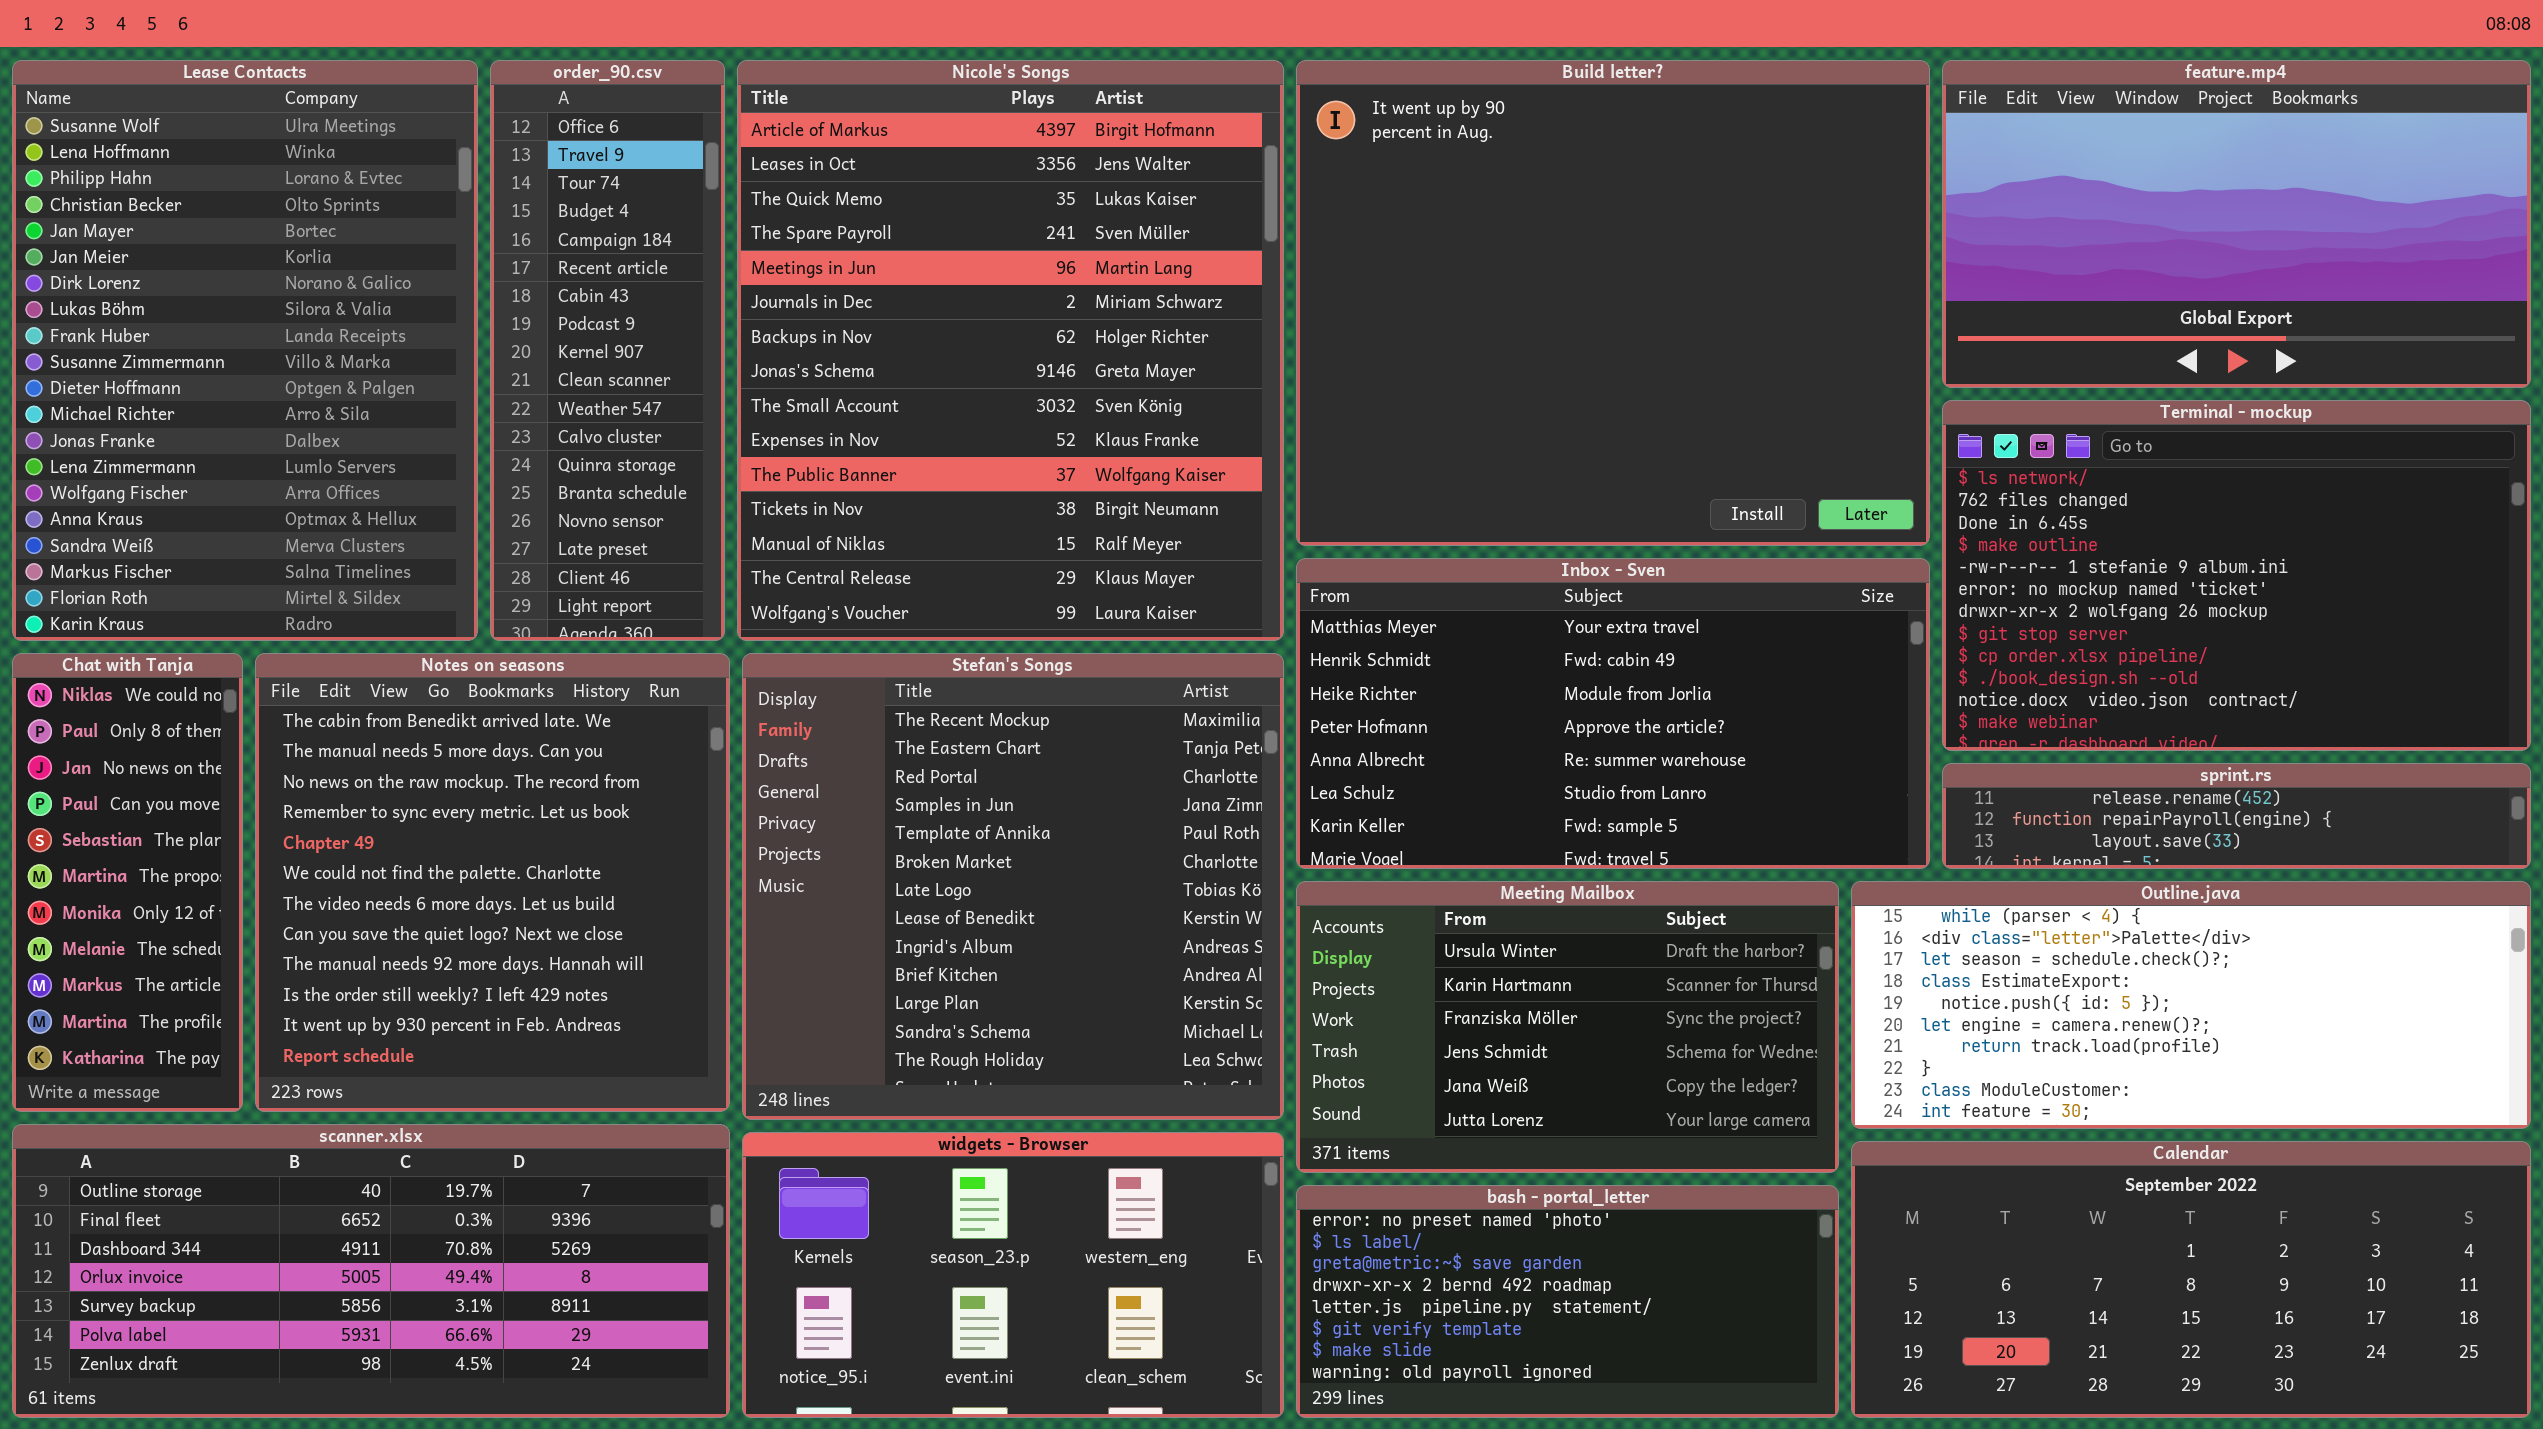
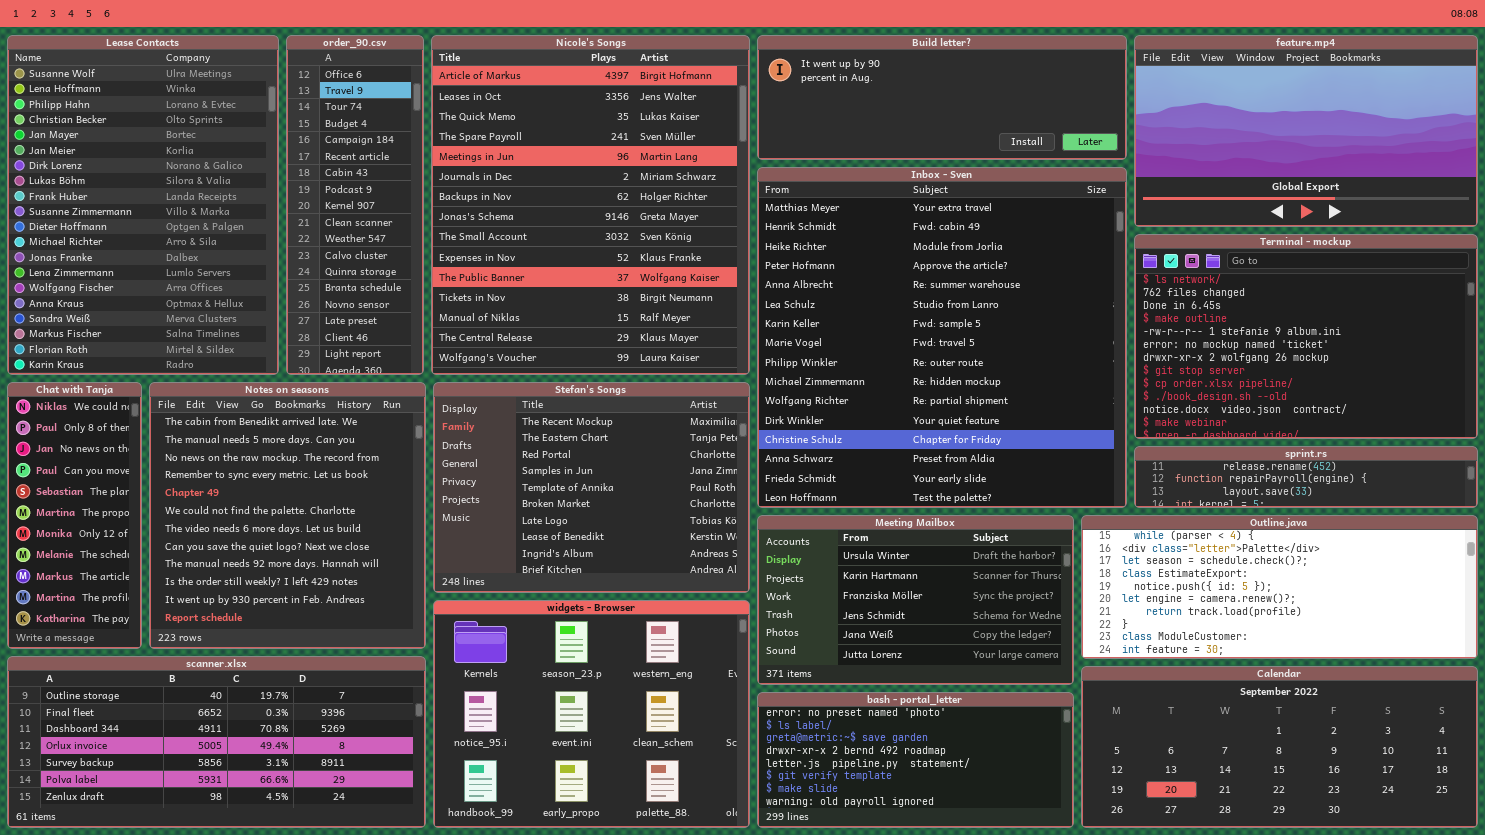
Build letter?: [1296,60,1930,546] -> [757,35,1127,160], resized
Inbox - Sven: [1296,558,1930,869] -> [757,167,1127,508], resized
Stefan's Songs: [742,653,1284,1120] -> [433,382,750,593], resized
widgets - Browser: [742,1132,1284,1418] -> [433,600,750,828], resized

